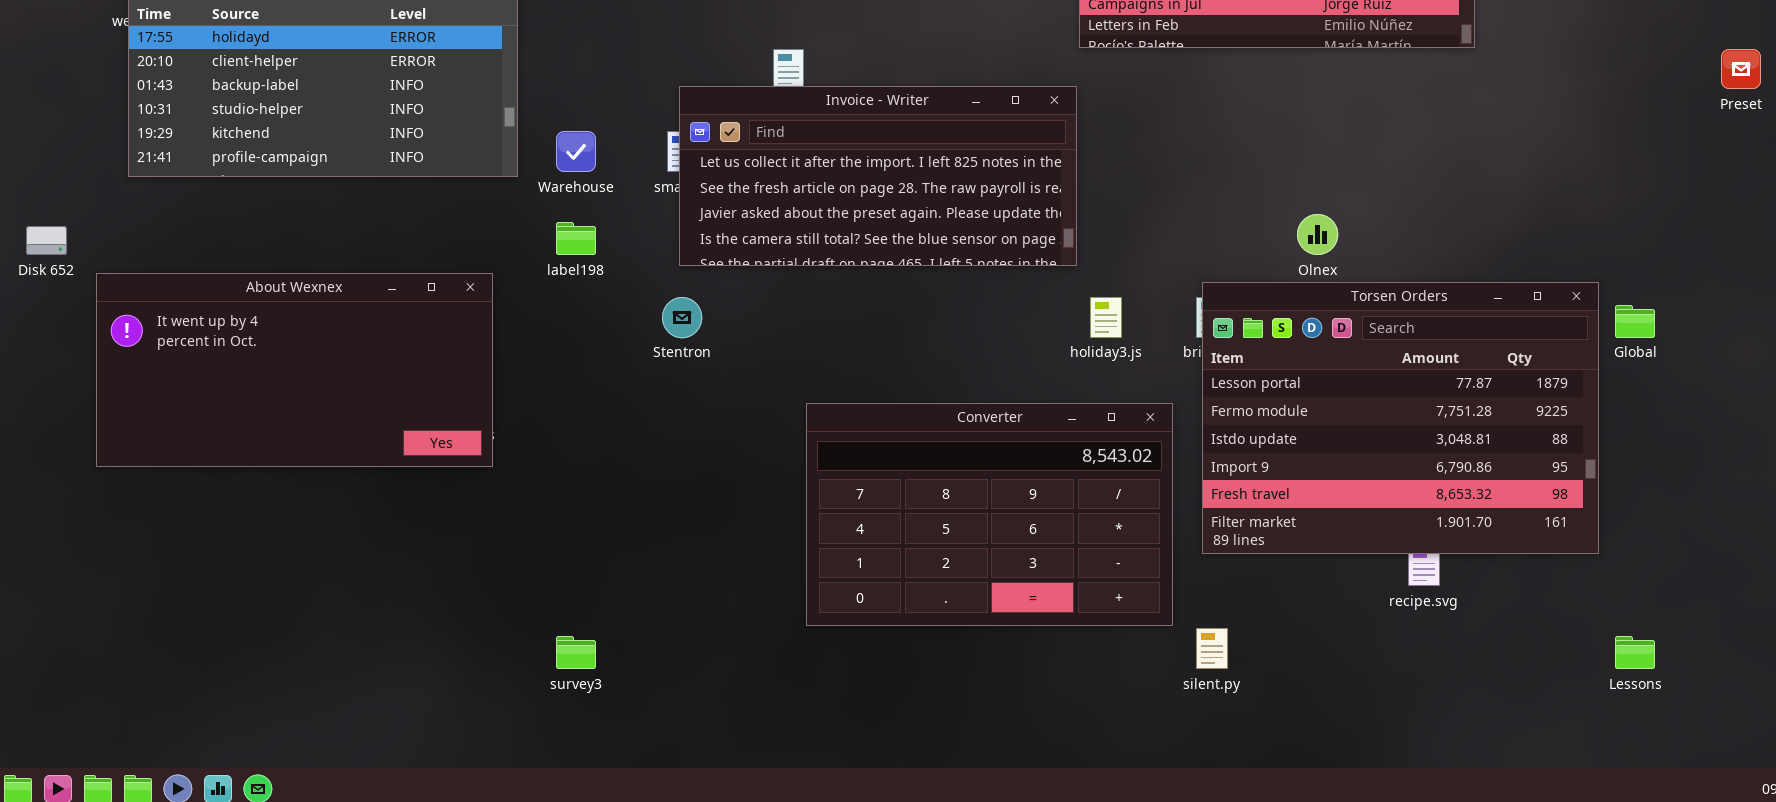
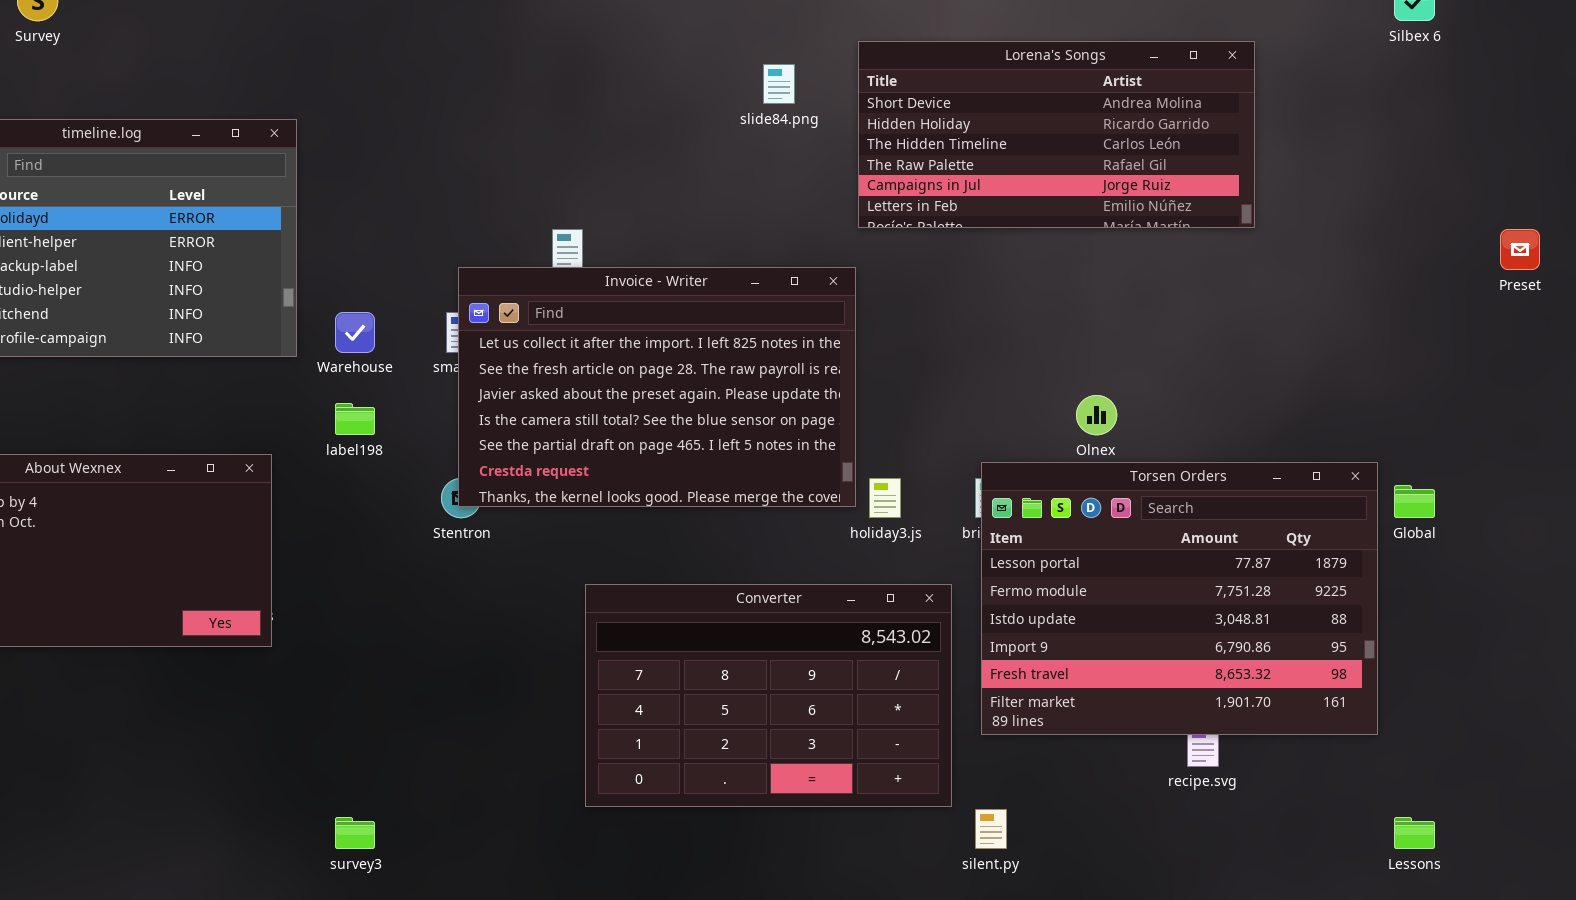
Invoice - Writer: [679,86,1077,266] -> [458,267,856,507], resized

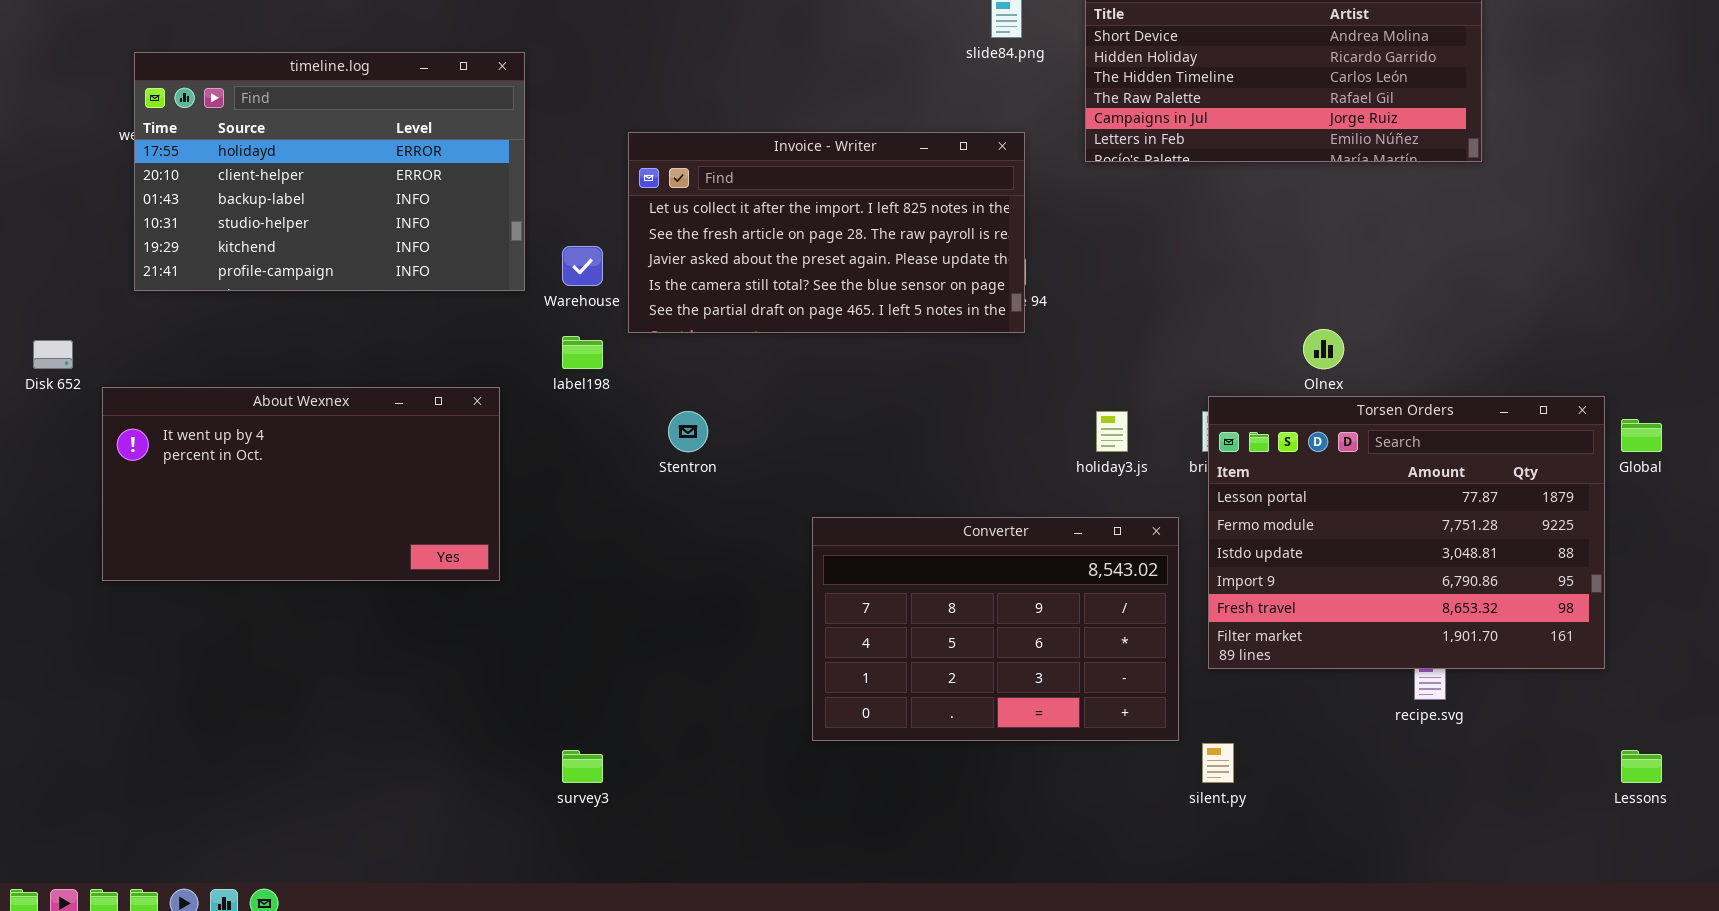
Invoice - Writer: [458,267,856,507] -> [628,132,1025,333], moved, resized

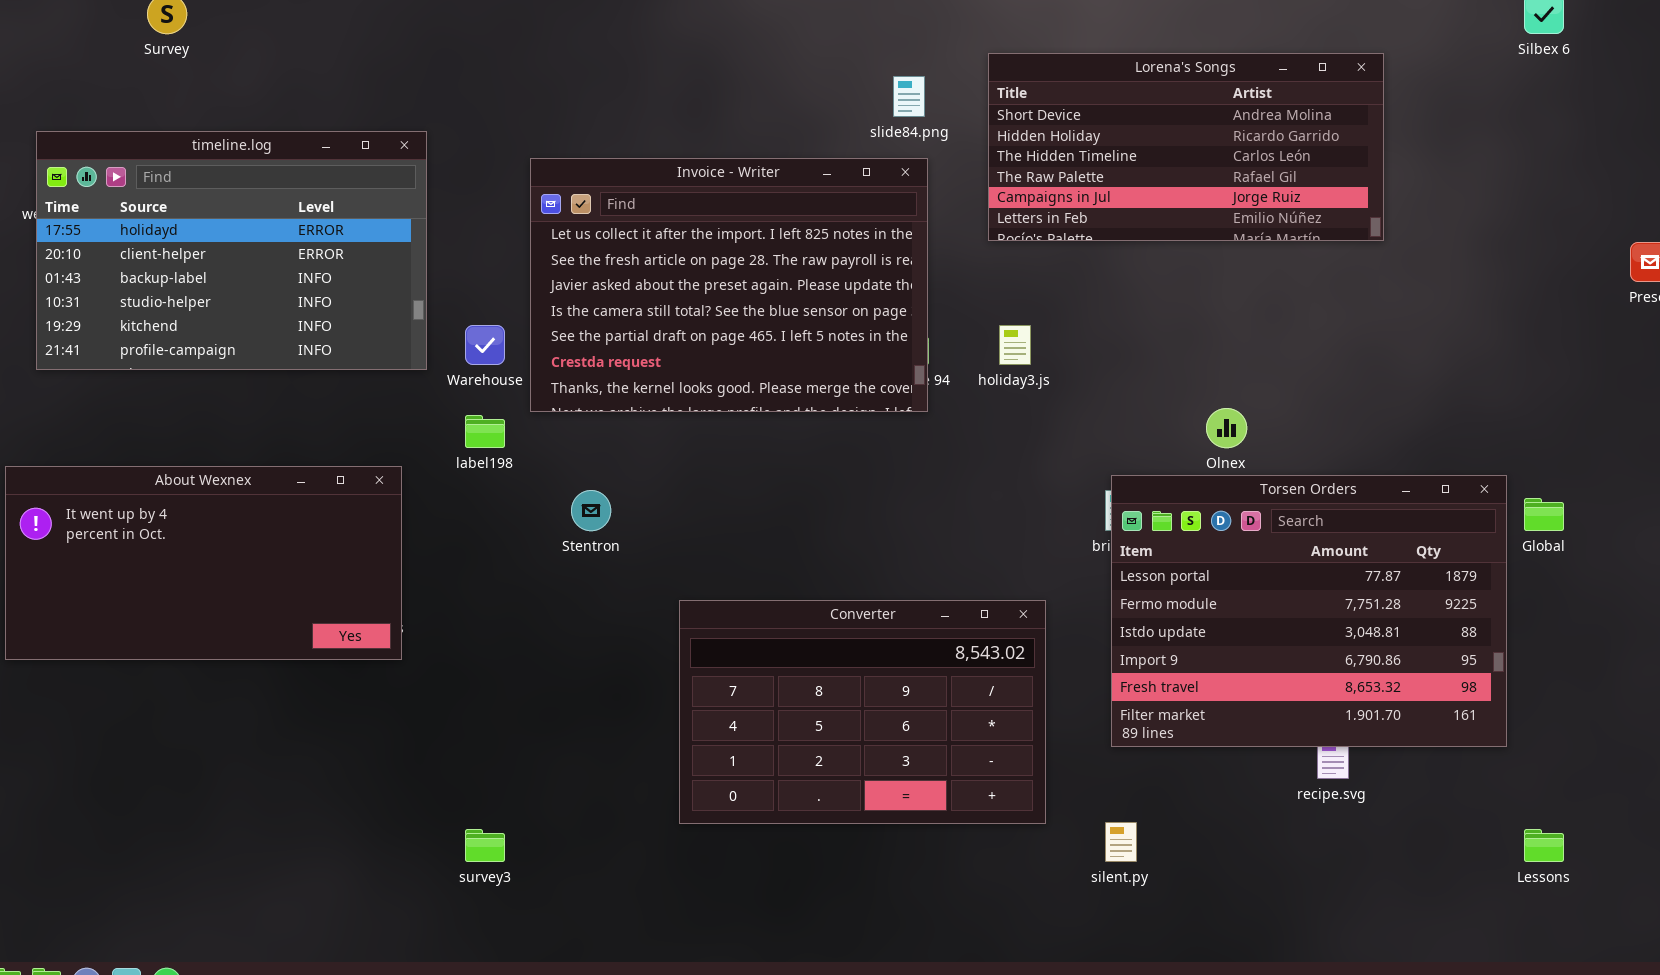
Invoice - Writer: [628,132,1025,333] -> [530,158,928,412], resized
holiday3.js: [1096,411,1128,452] -> [999,325,1031,365], moved
Converter: [812,517,1179,741] -> [679,600,1046,824], moved

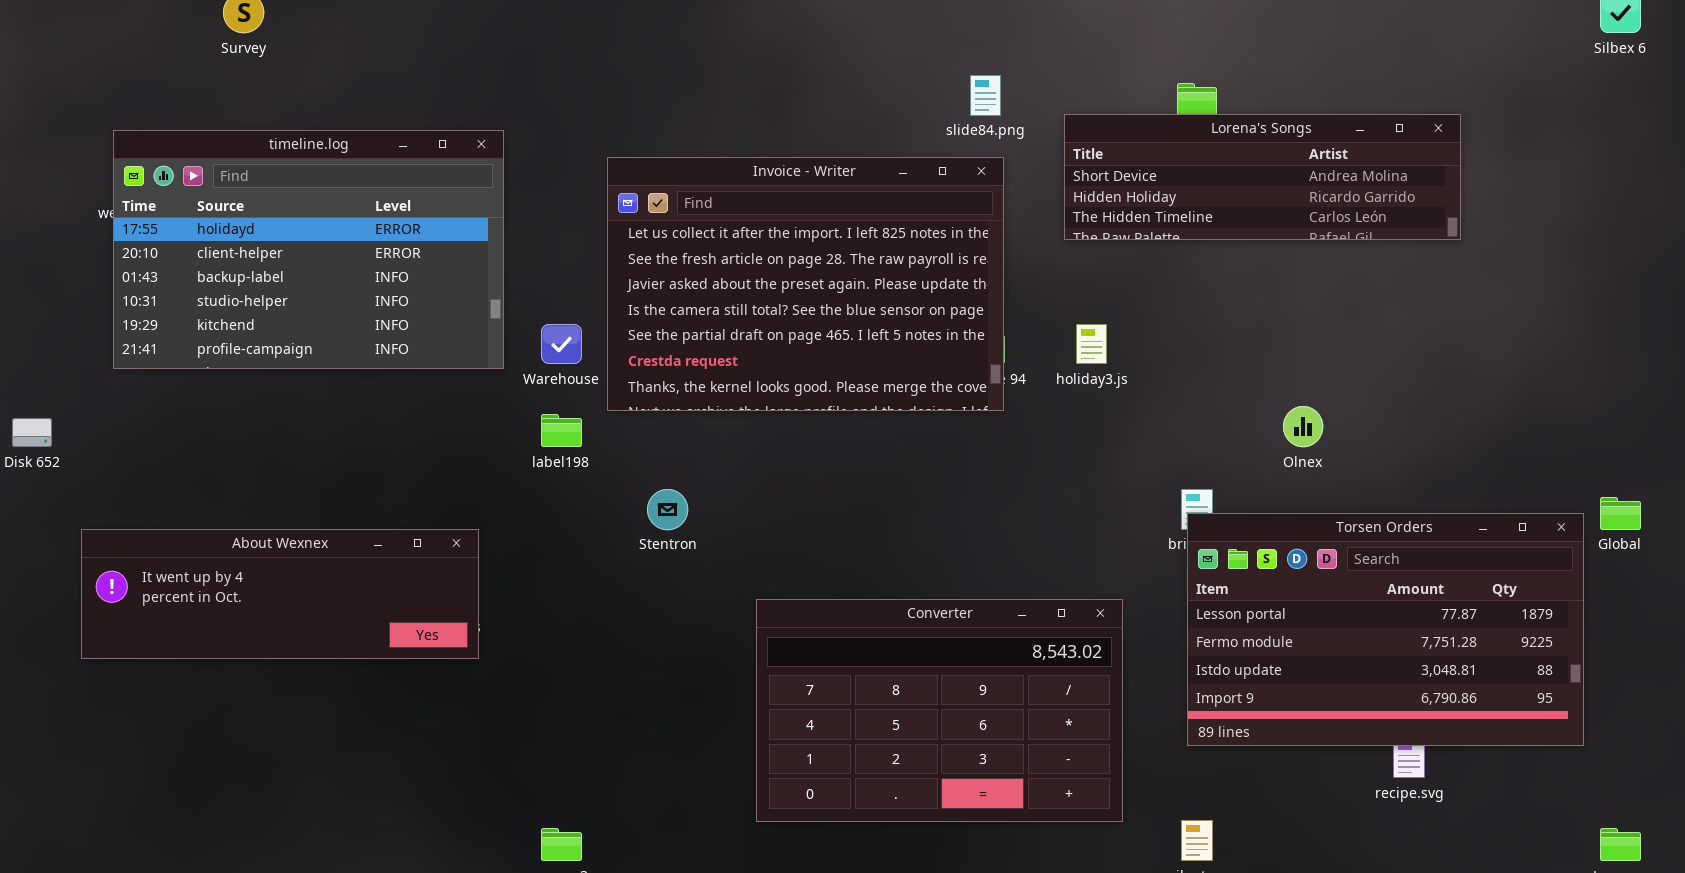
Lorena's Songs: [988,53,1384,241] -> [1064,114,1461,240], resized
About Wexnex: [5,466,402,660] -> [81,529,479,659], resized
Torsen Orders: [1111,475,1507,747] -> [1187,513,1584,746], resized

